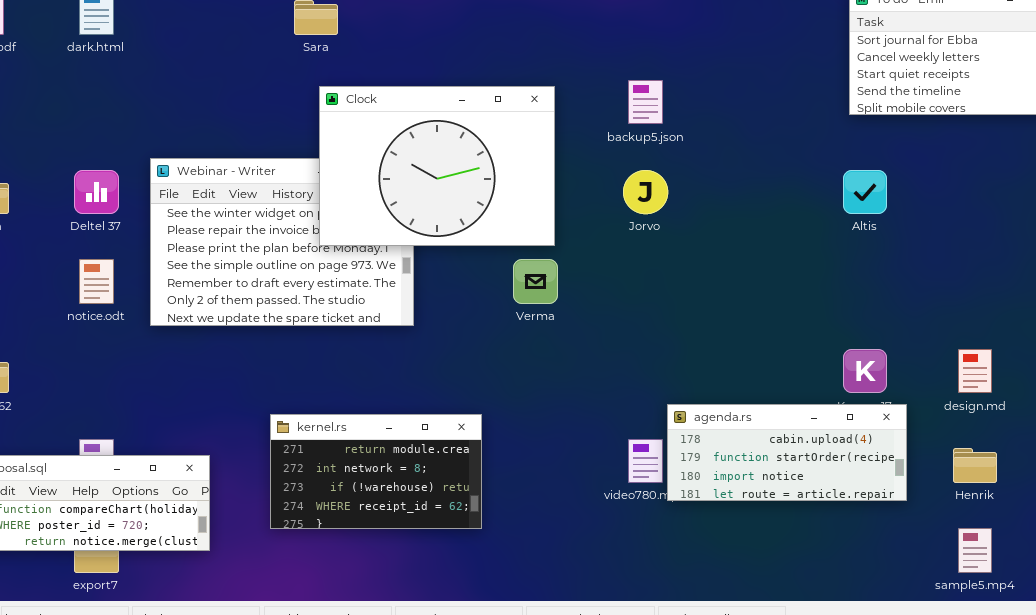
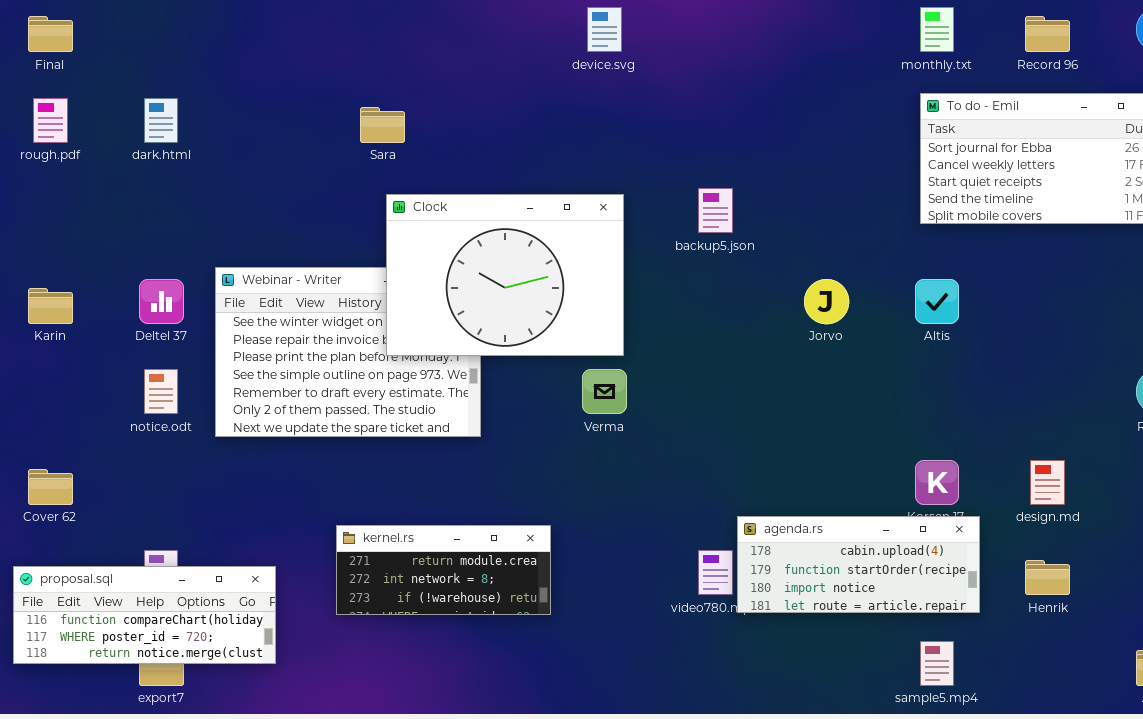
Jorvo: [623,170,668,214] -> [804,279,849,324], moved
kernel.rs: [270,414,482,529] -> [336,525,551,615], resized
sample5.mp4: [958,528,992,573] -> [920,641,954,686], moved

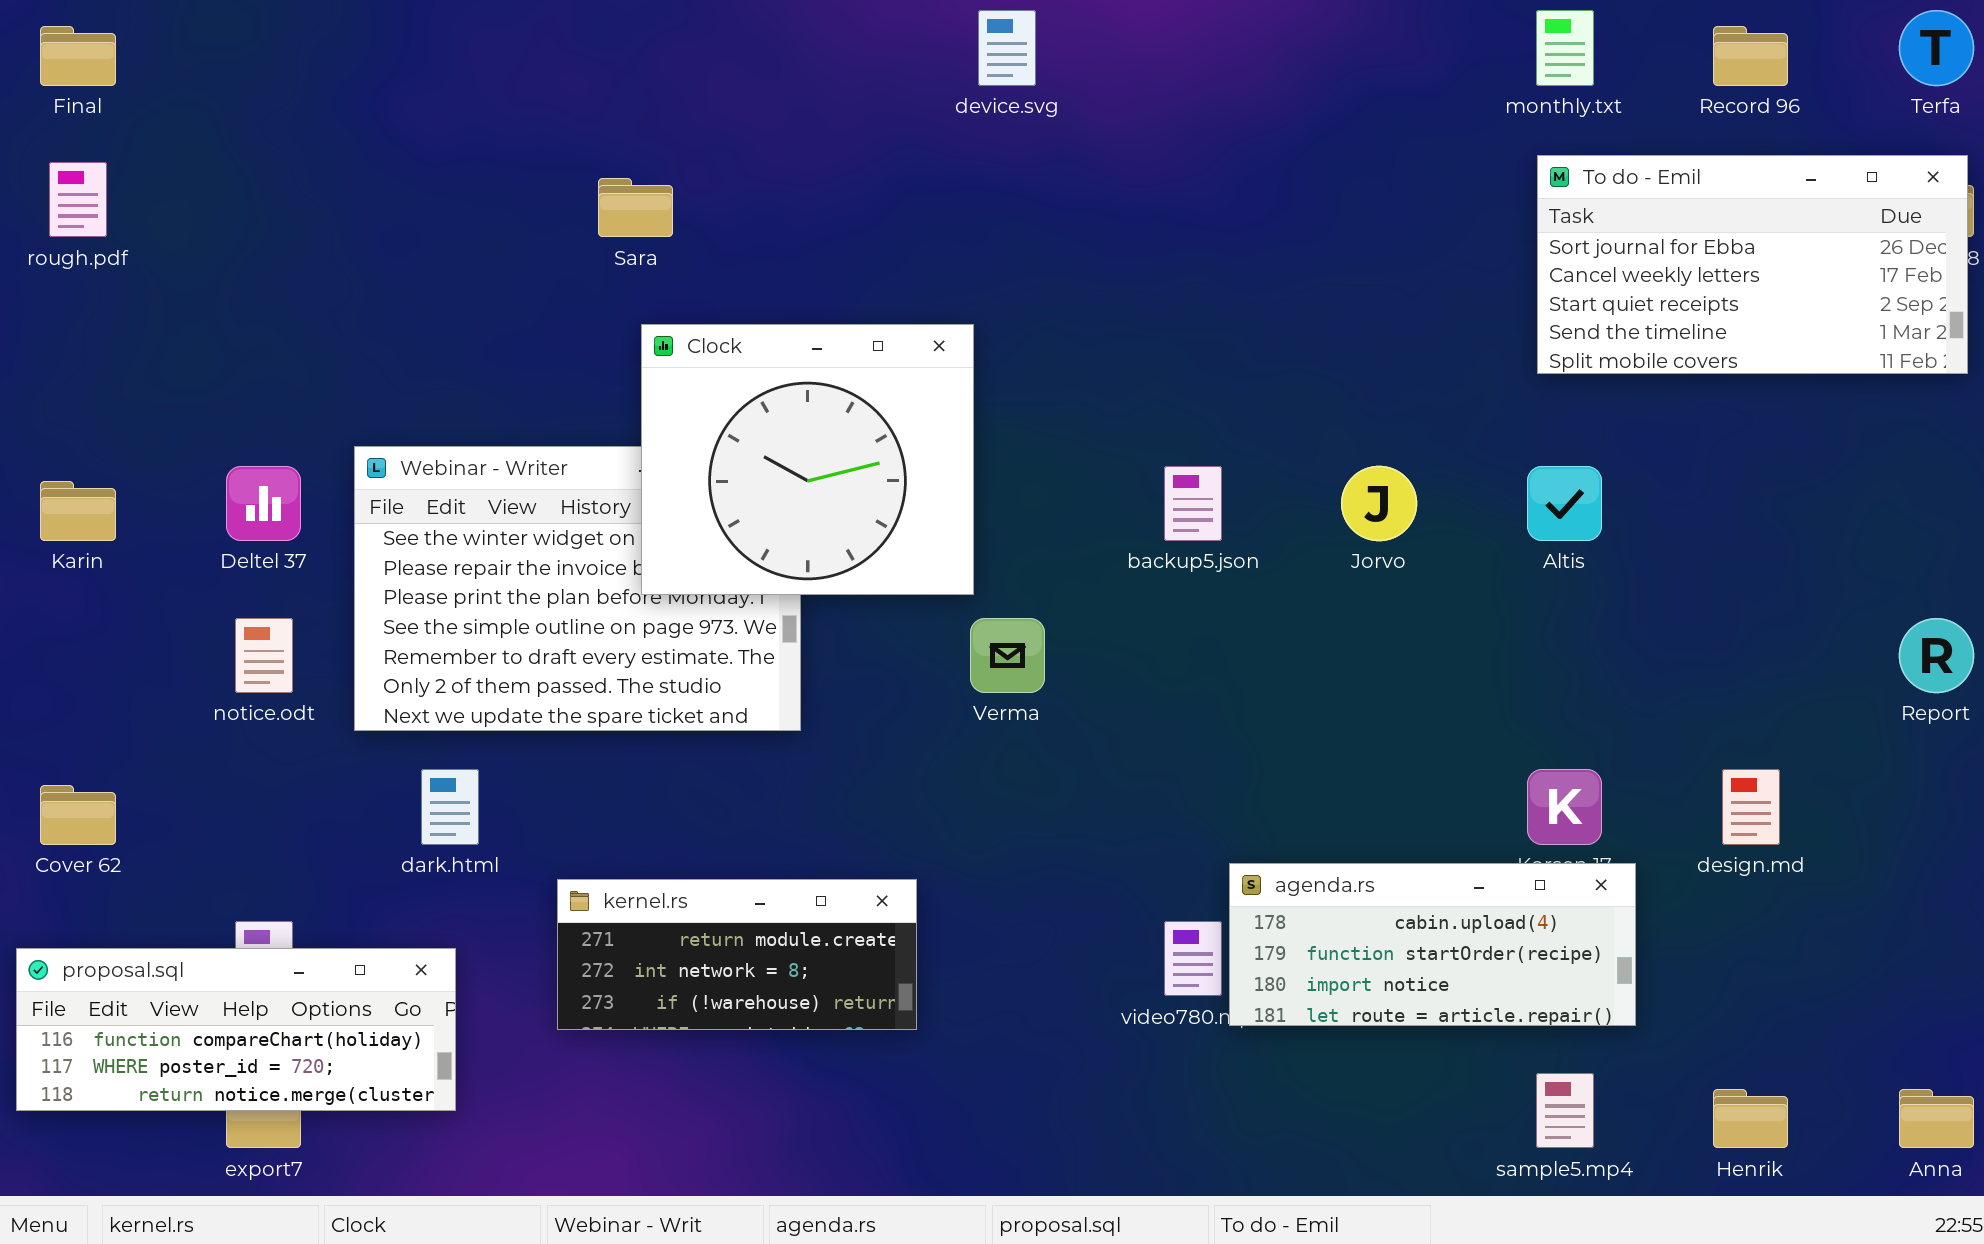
dark.html: [144,98,178,143] -> [421,769,479,845], moved
backup5.json: [698,188,733,233] -> [1164,466,1222,541], moved
Clock: [386,194,624,356] -> [641,324,974,595], resized
Henrik: [1025,560,1070,595] -> [1713,1089,1788,1148], moved

